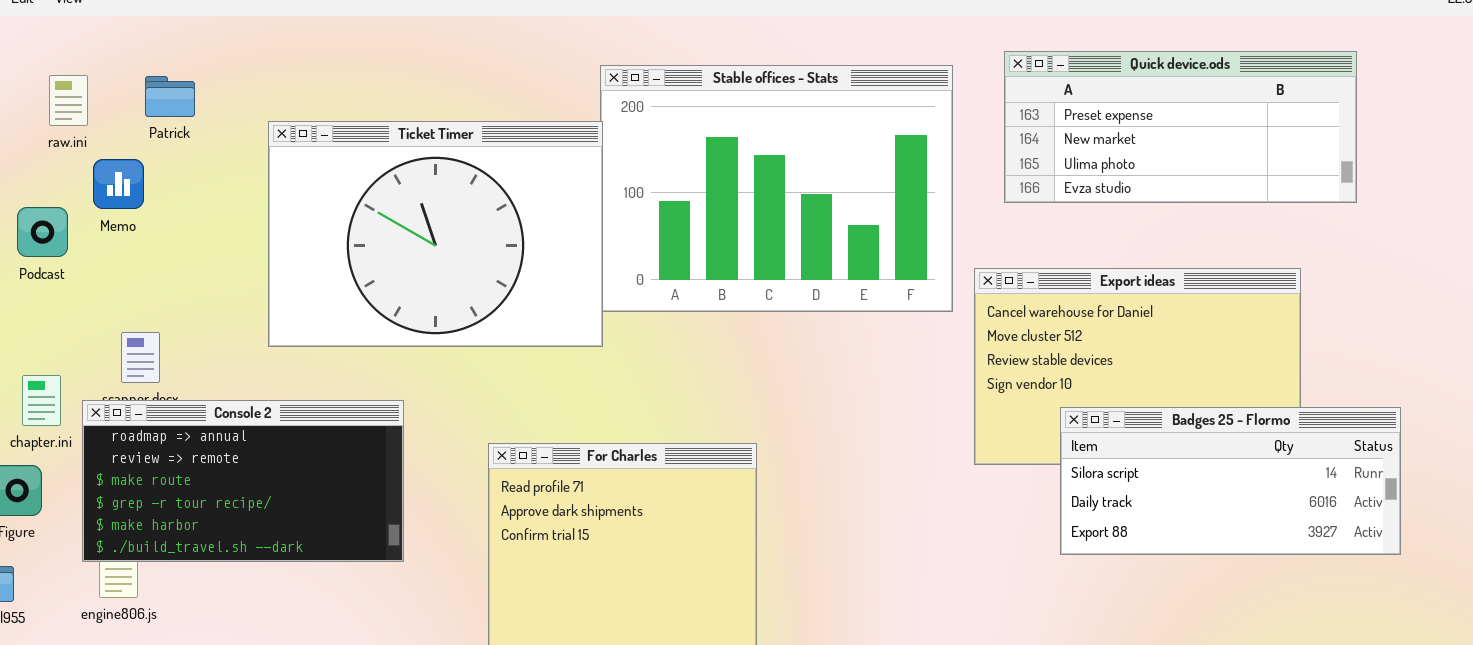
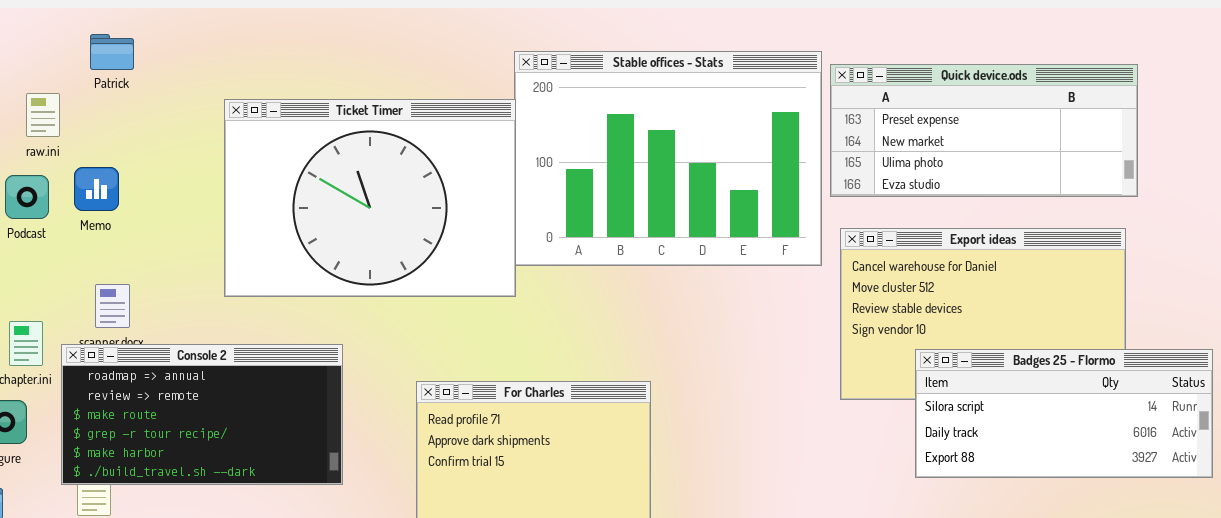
Quick device.ods: [1004,51,1357,203] -> [830,64,1138,197], moved
raw.ini: [49,75,88,126] -> [26,93,60,137], moved
Patrick: [145,76,195,117] -> [90,34,134,70], moved
Memo: [93,159,144,209] -> [74,167,119,211], moved

